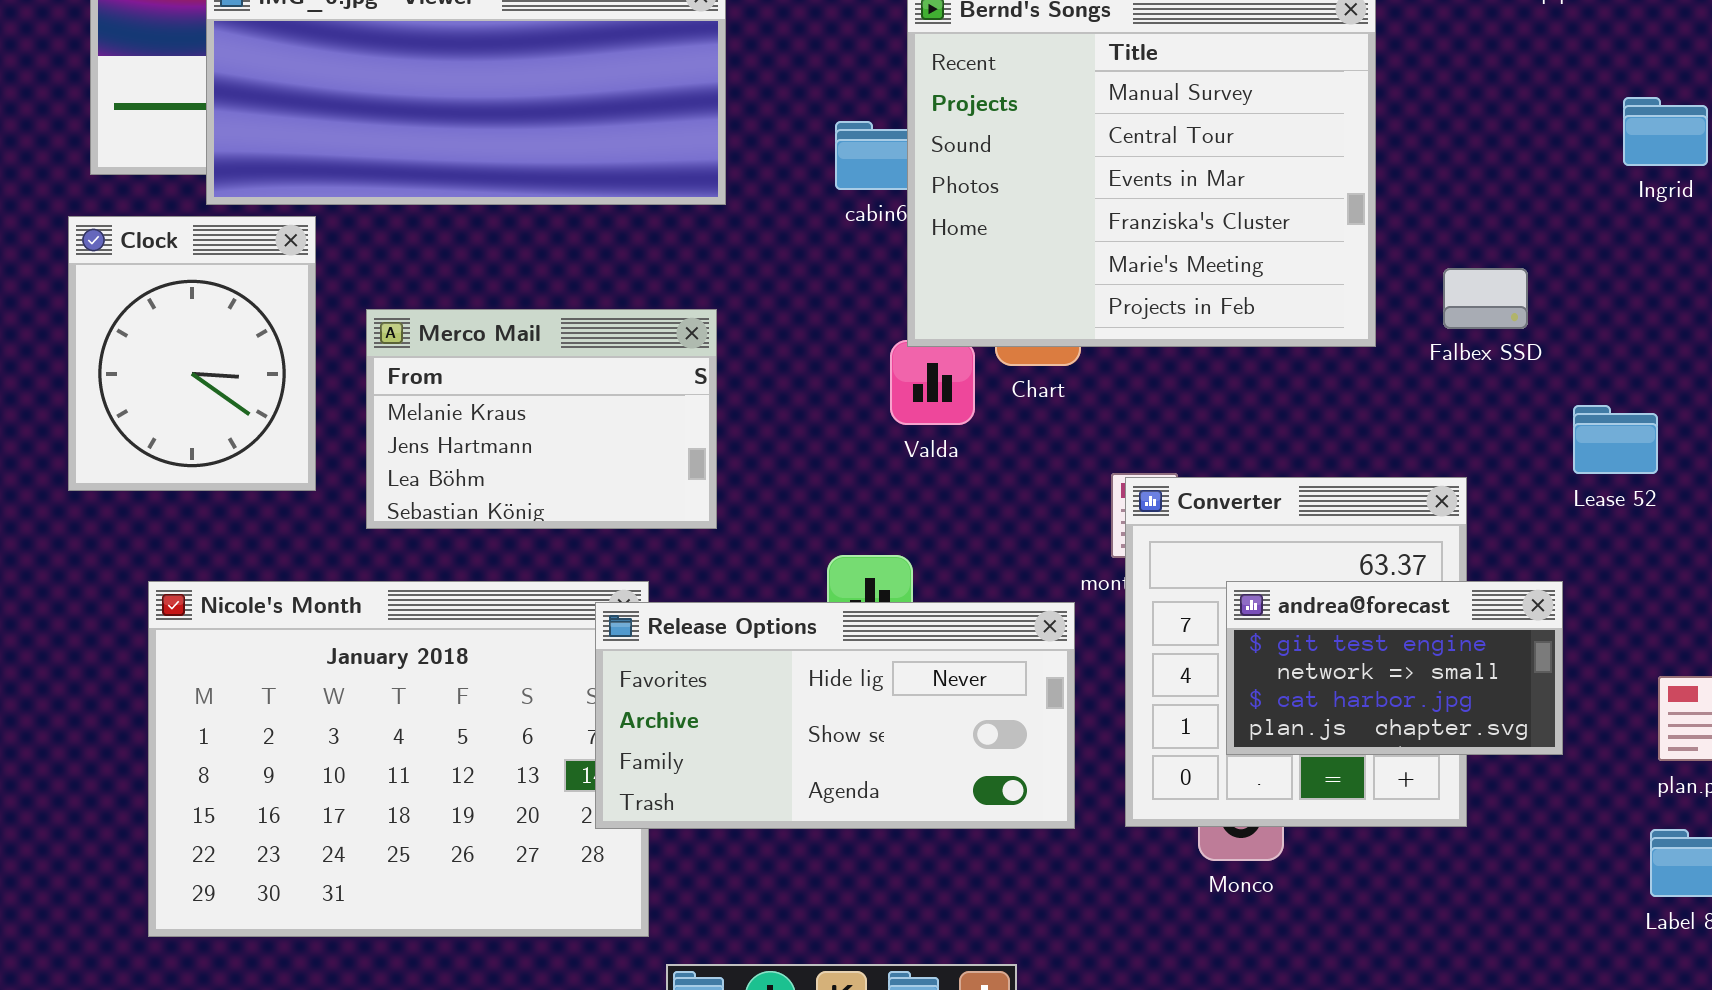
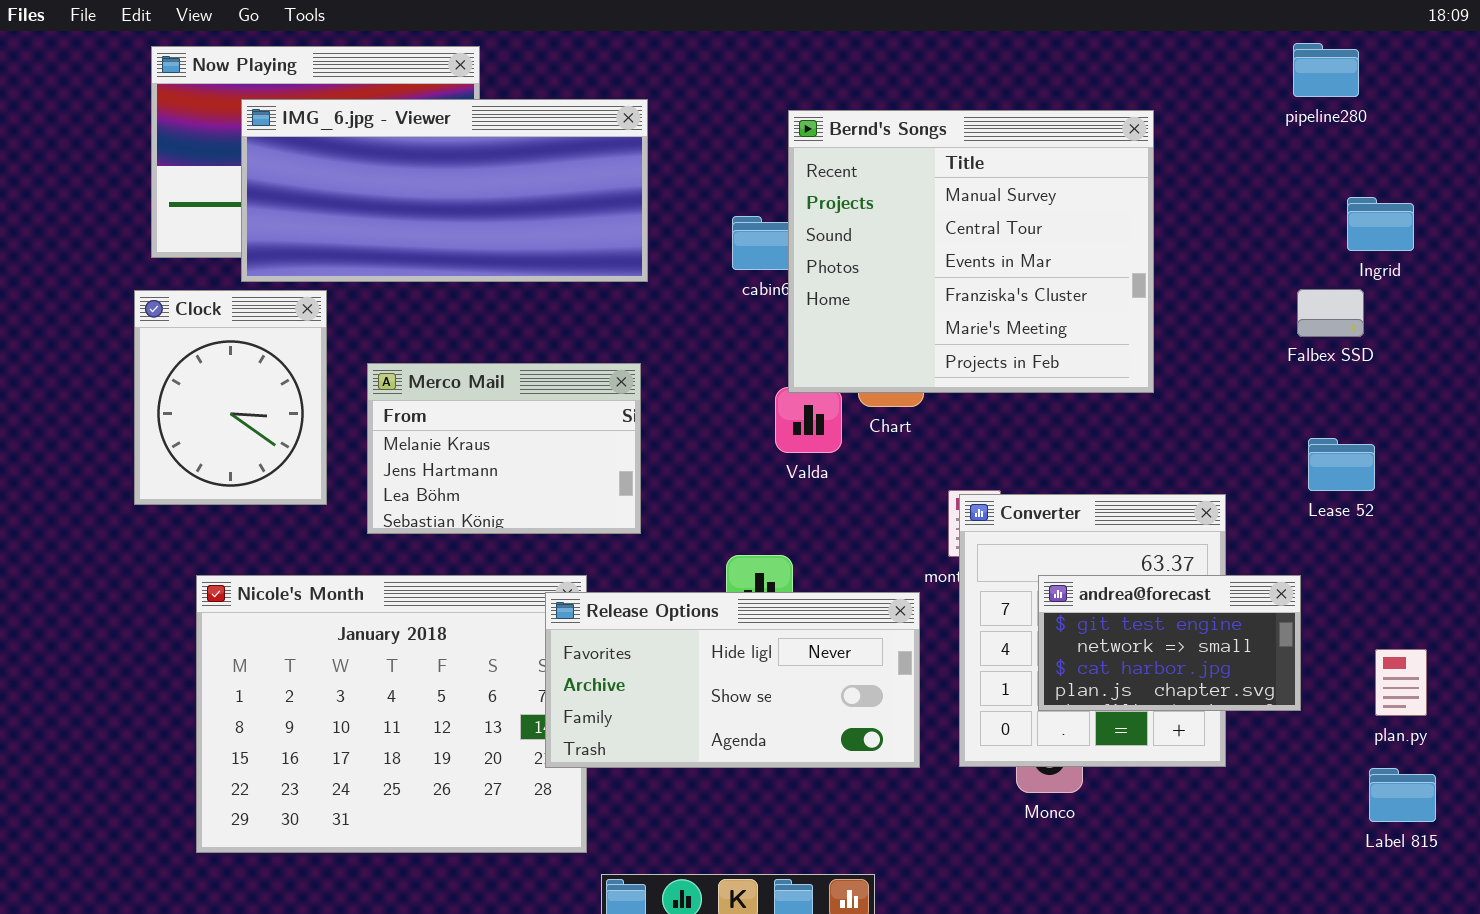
Falbex SSD: [1443,268,1528,329] -> [1297,289,1364,337], moved

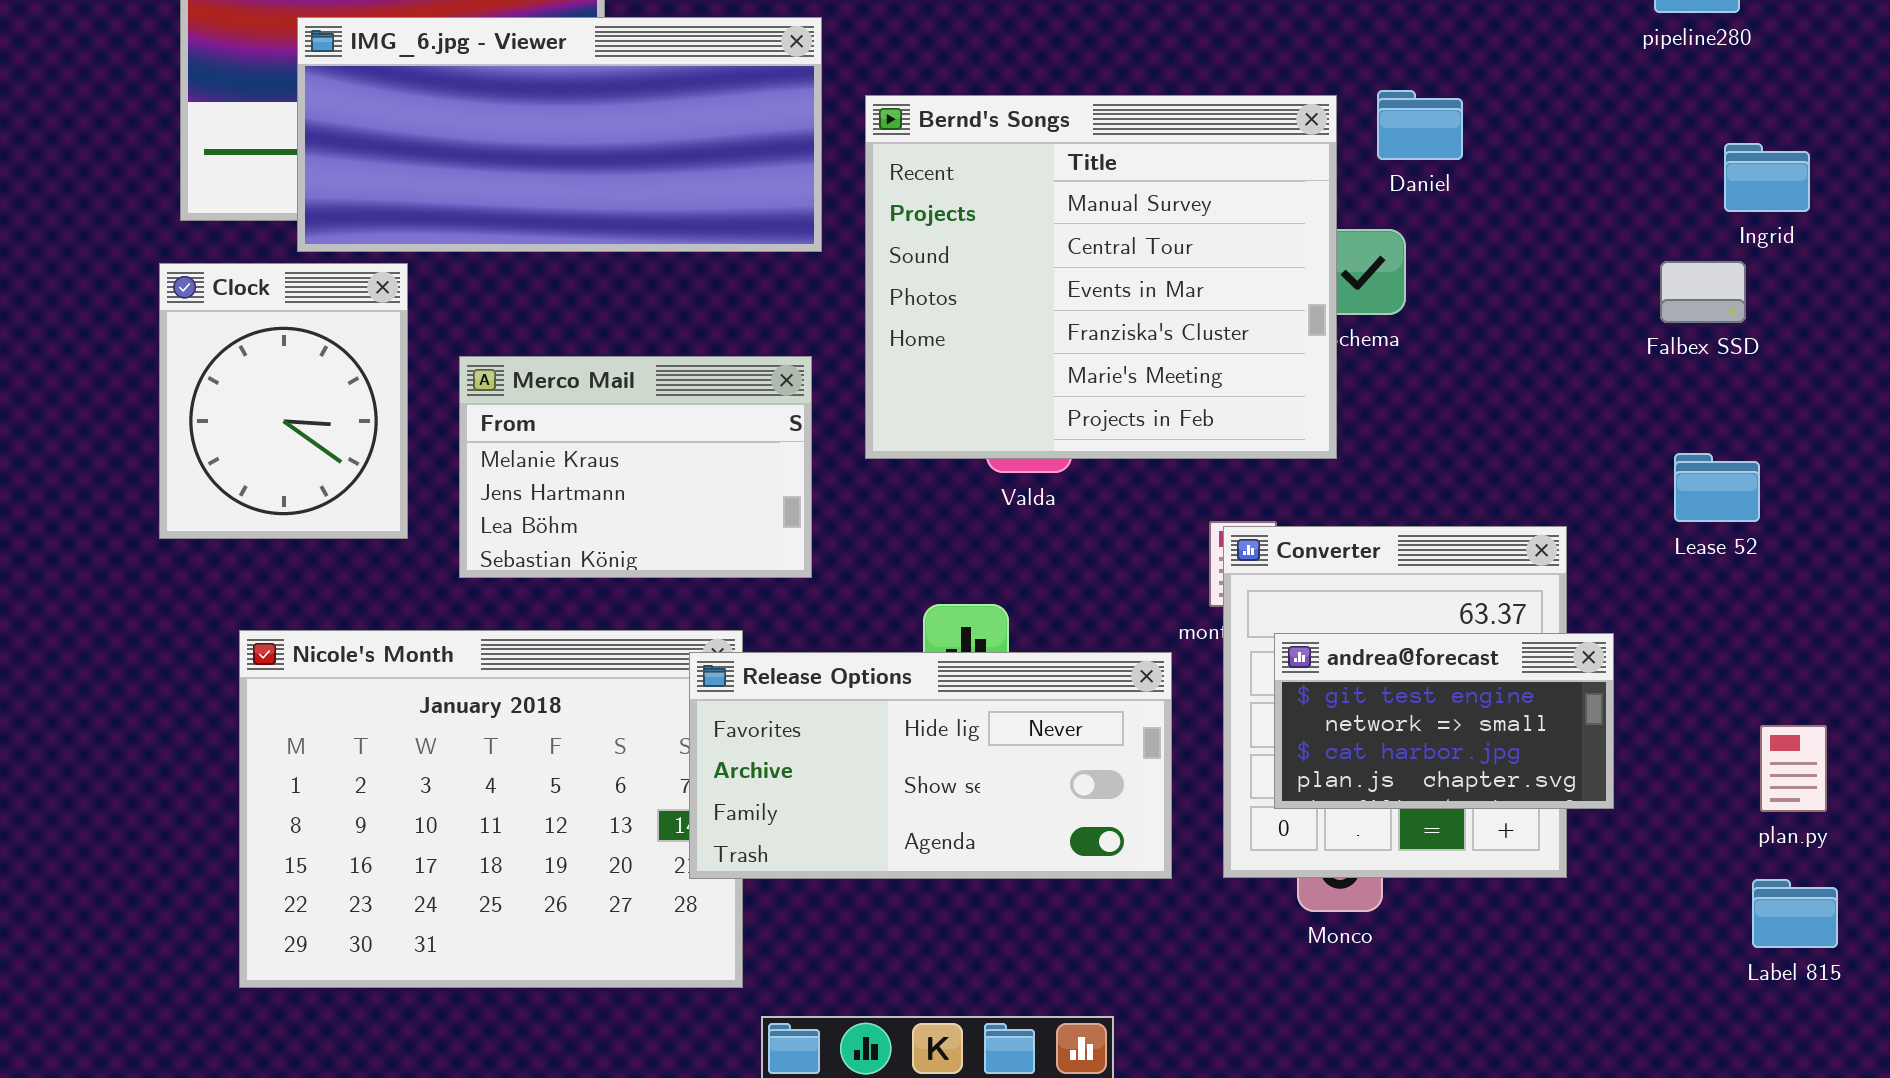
Bernd's Songs: [788,110,1154,393] -> [865,95,1337,459], moved
andrea@forecast: [1038,575,1301,711] -> [1274,633,1614,809], moved

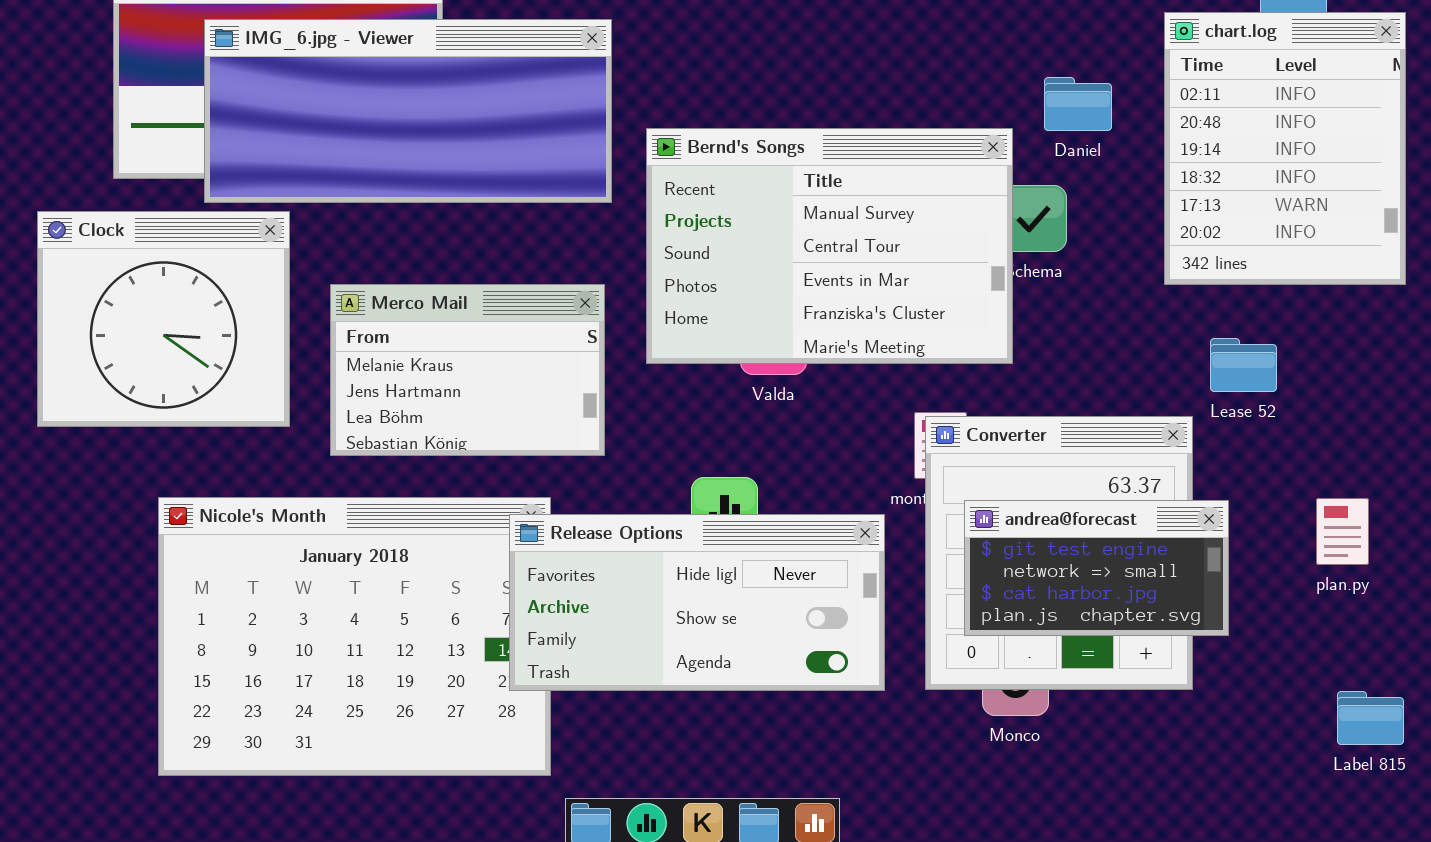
chart.log: none -> [1164,12,1406,285], opened
Bernd's Songs: [865,95,1337,459] -> [646,128,1013,364], resized
Clock: [159,263,408,539] -> [37,211,290,427], resized
Lease 52: [1674,453,1760,522] -> [1210,338,1277,392], moved
plan.py: [1760,725,1827,812] -> [1316,498,1369,565], moved

